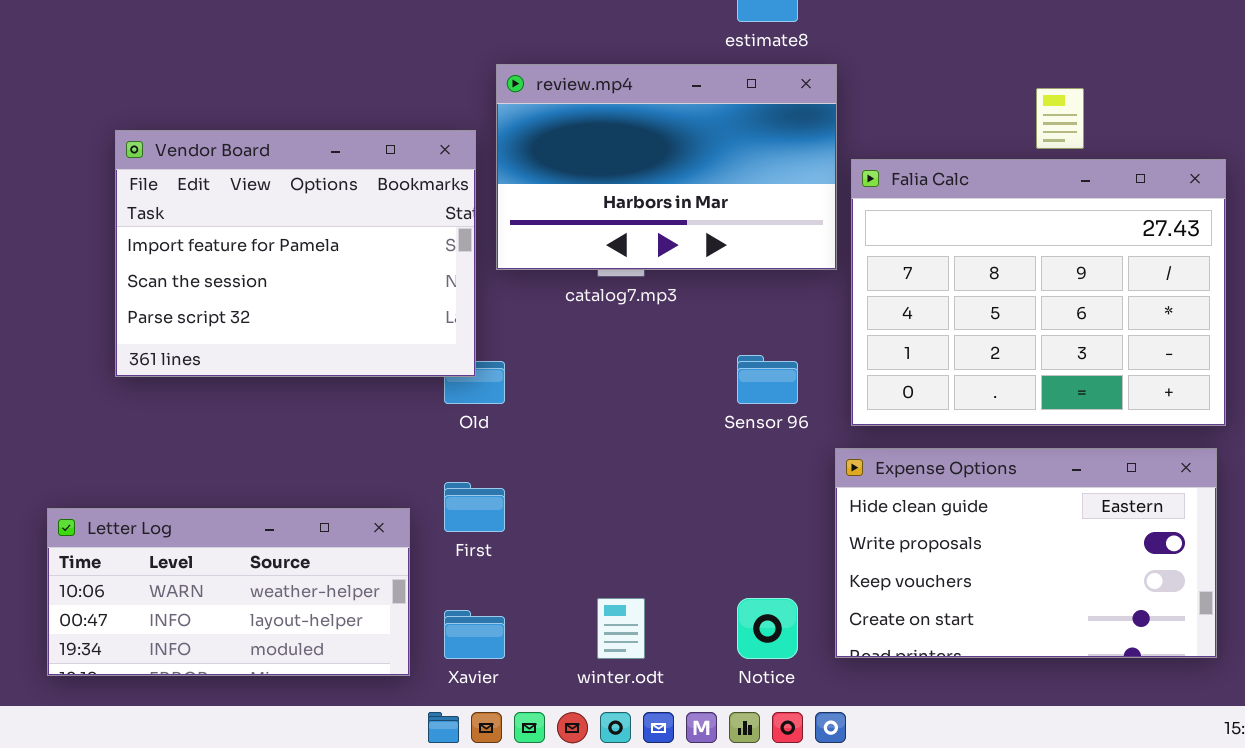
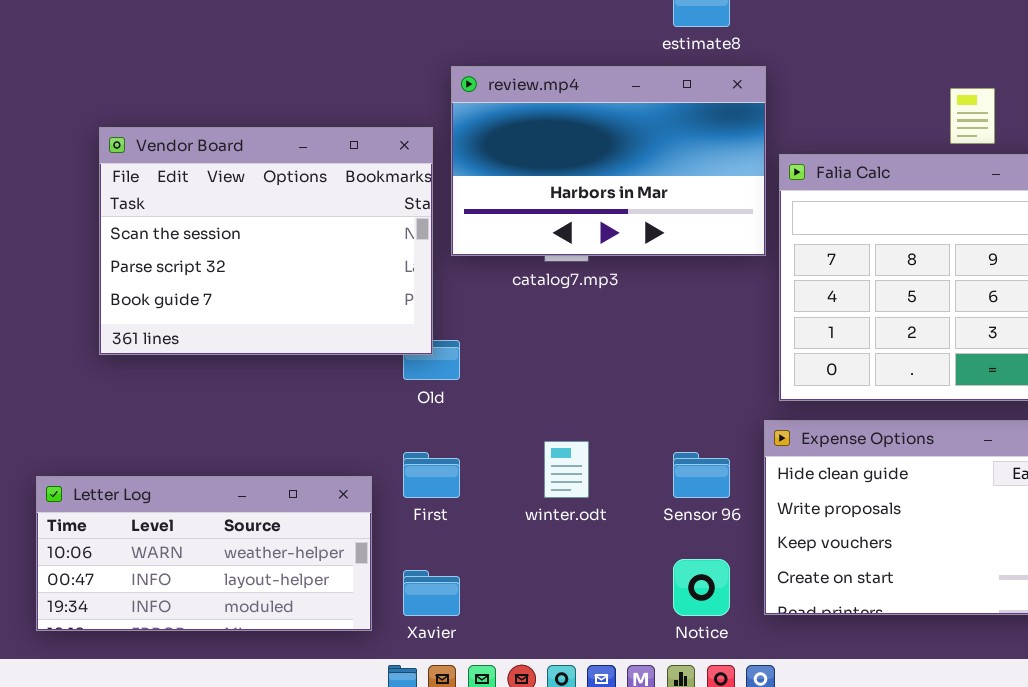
Vendor Board: [115,130,476,377] -> [99,127,433,355], scrolled down 1 row
Sensor 96: [737,355,798,404] -> [673,452,730,498], moved
winter.odt: [597,598,645,659] -> [544,441,589,498], moved

